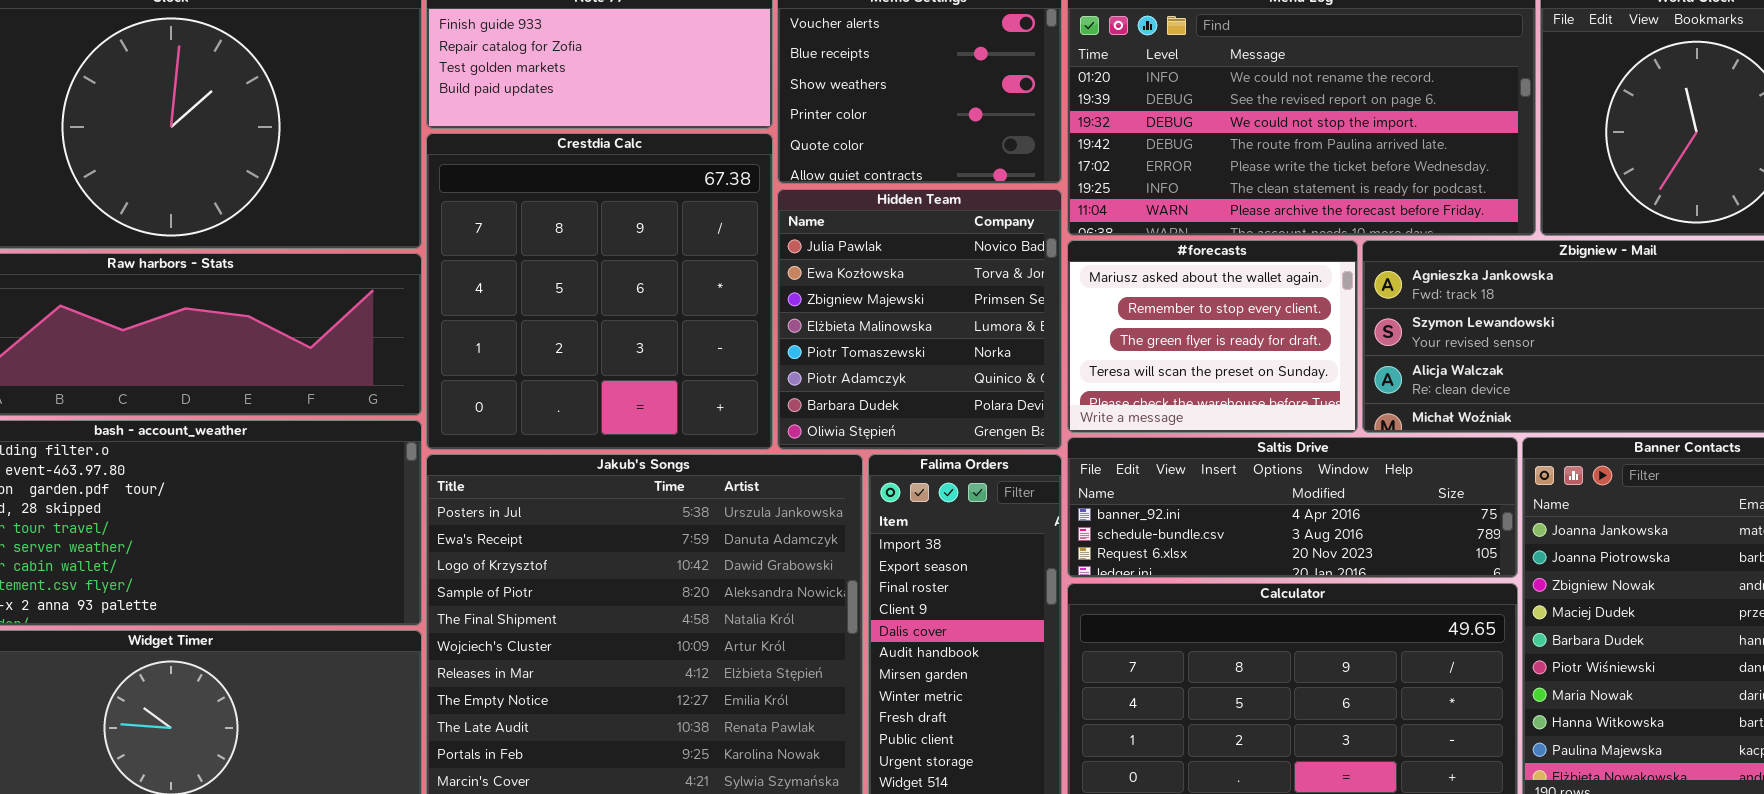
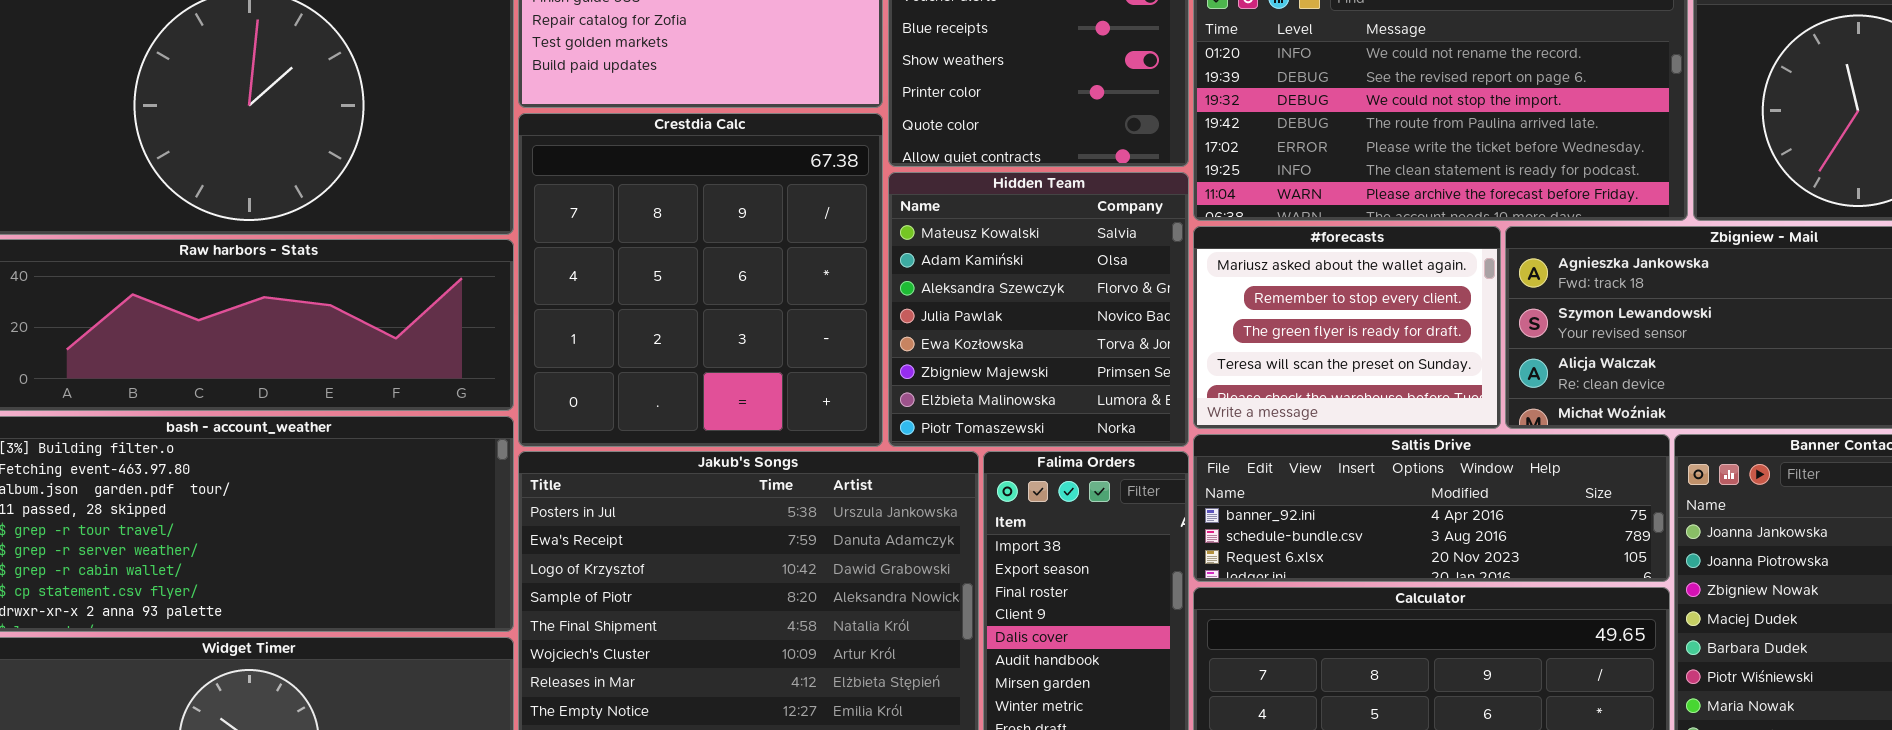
Hidden Team: [777,189,1062,450] -> [888,172,1189,447], scrolled up 3 rows

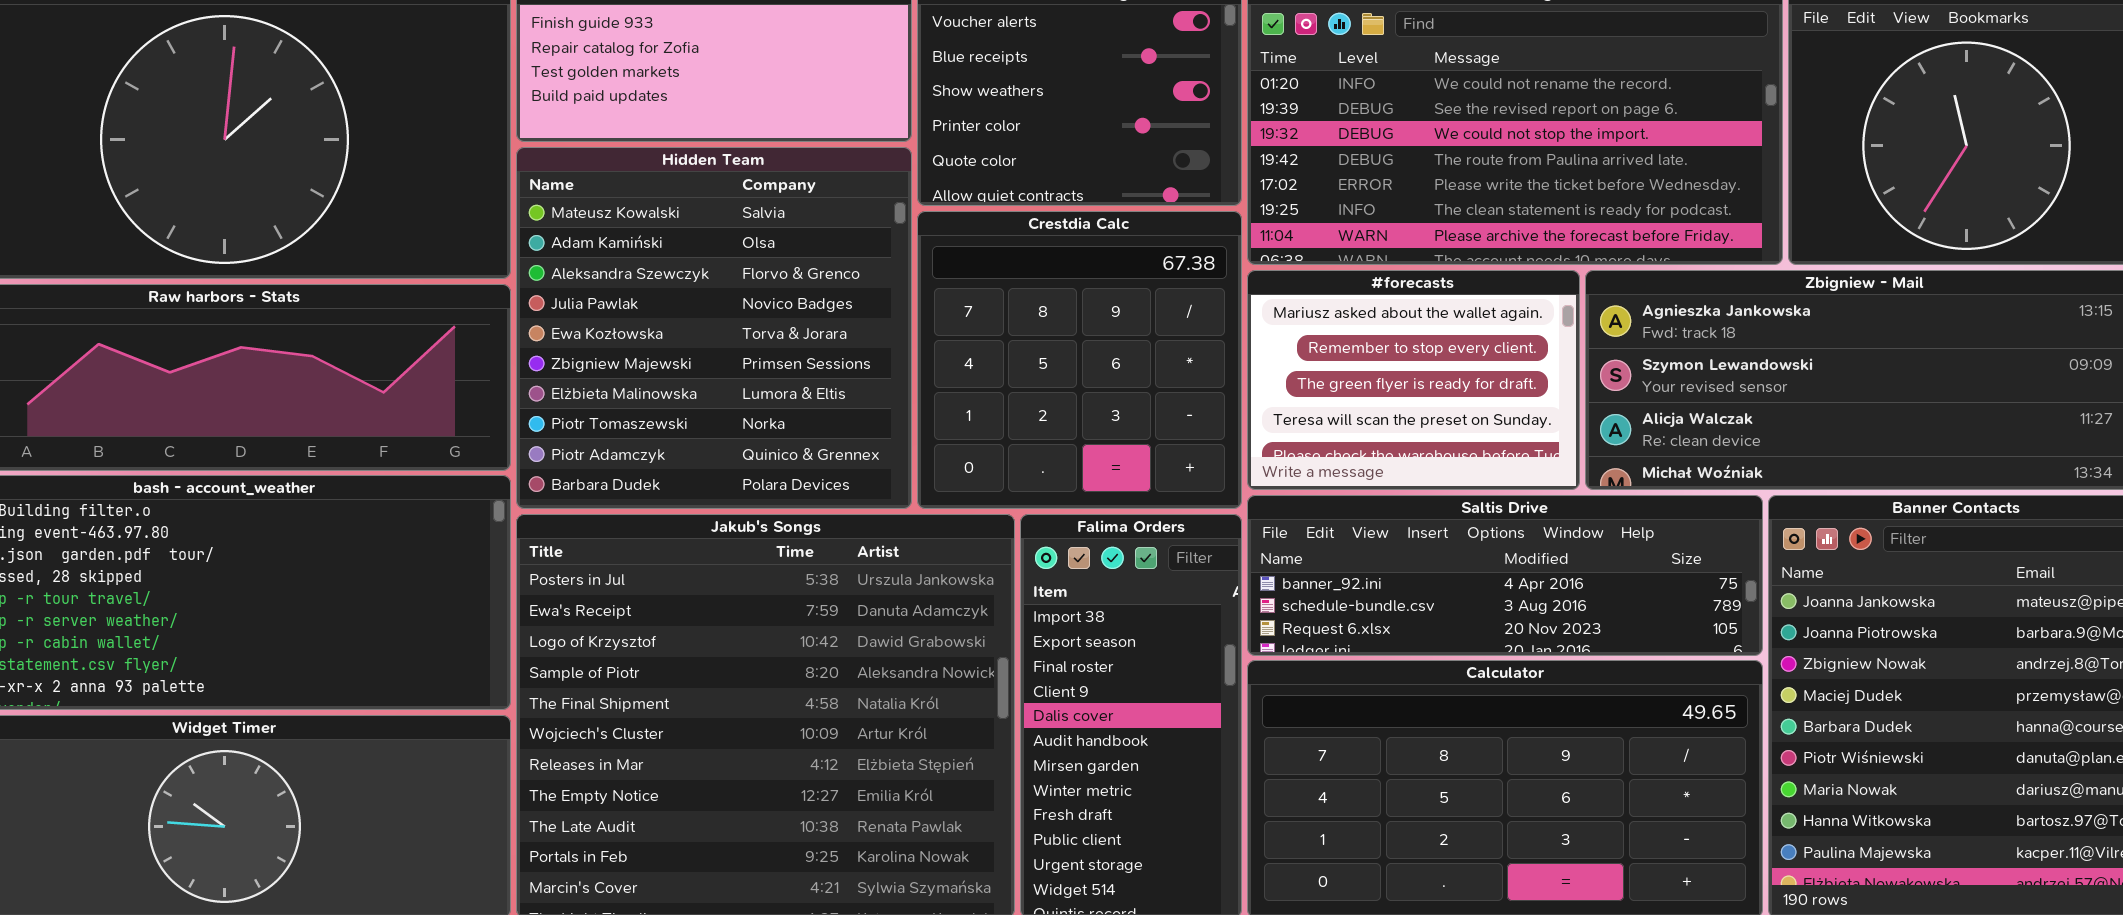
Crestdia Calc: [518,113,883,447] -> [917,211,1242,509], moved, resized
Hidden Team: [888,172,1189,447] -> [516,147,912,509], moved, resized

